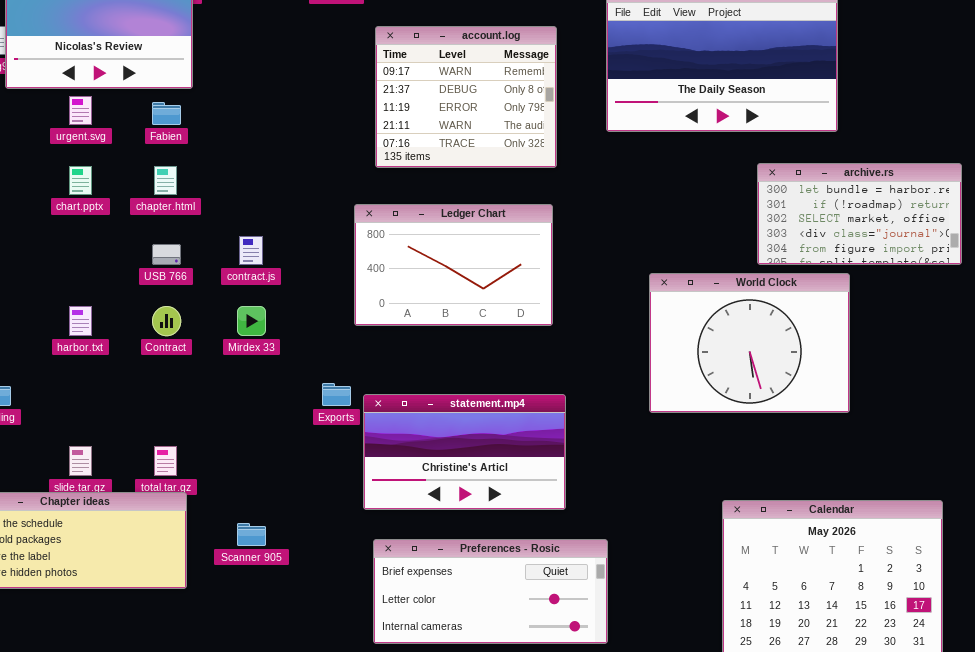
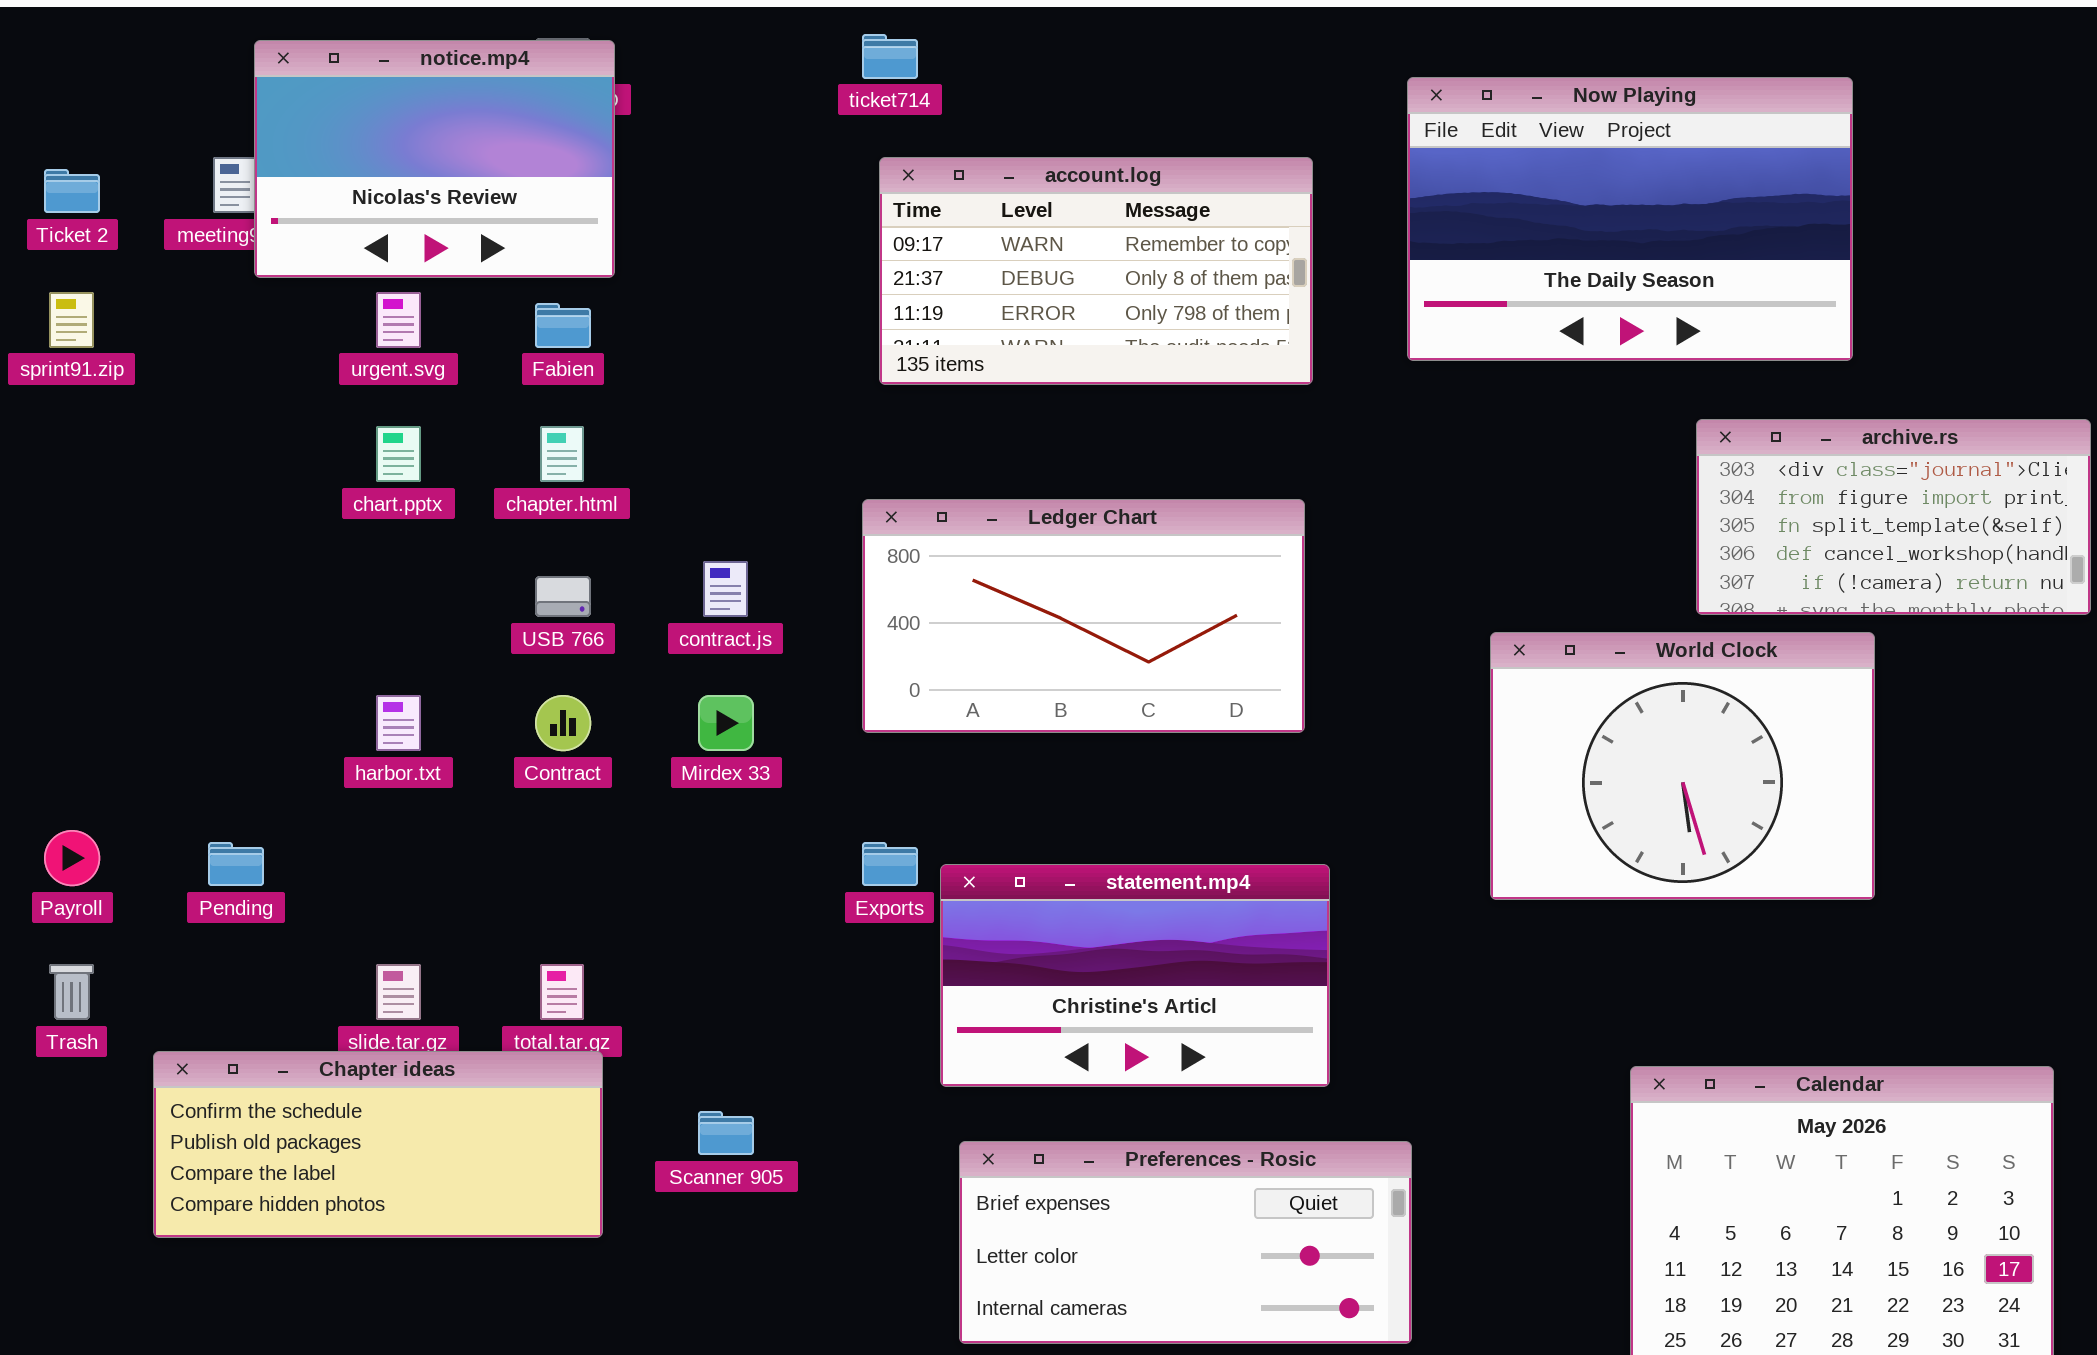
account.log: [375,26,557,168] -> [879,157,1313,385], resized
archive.rs: [757,163,962,265] -> [1696,419,2091,615], scrolled down 3 rows
Ledger Chart: [354,204,553,326] -> [862,499,1305,733], resized

